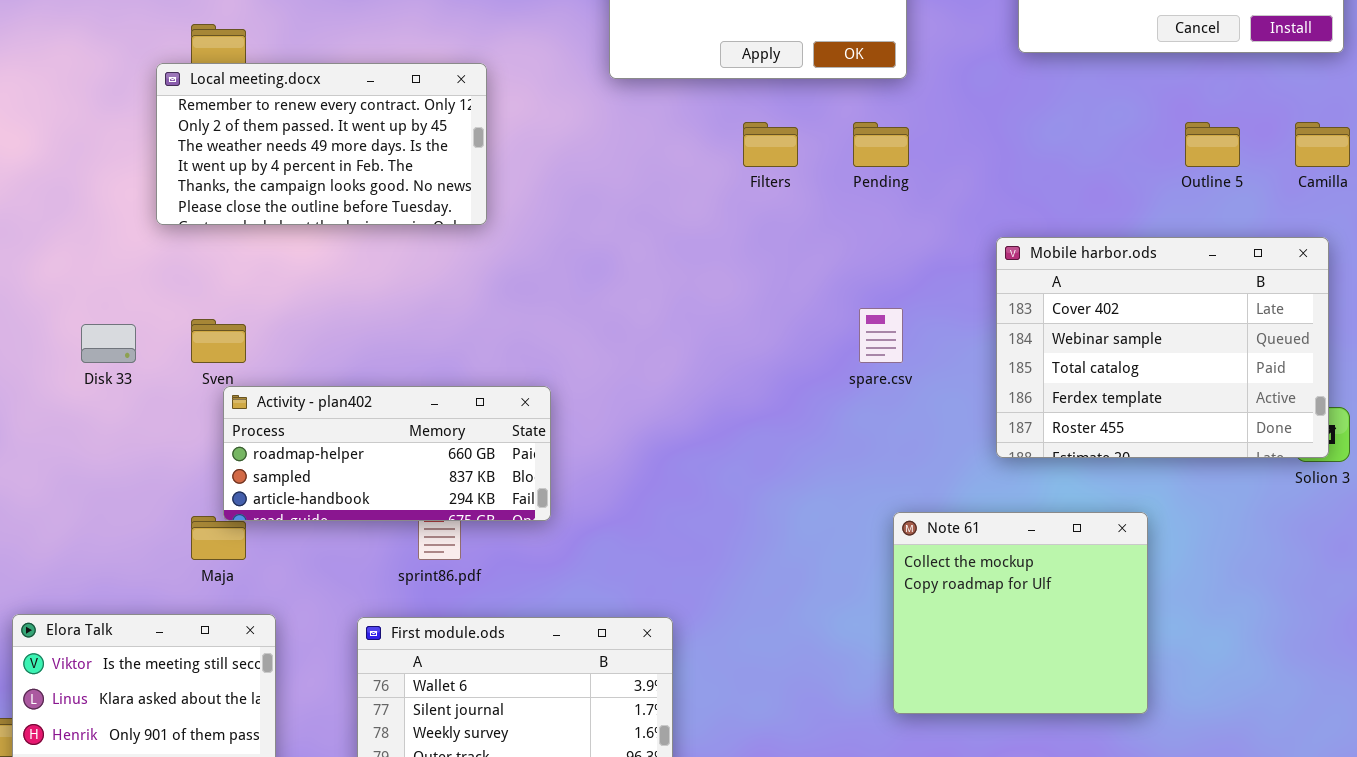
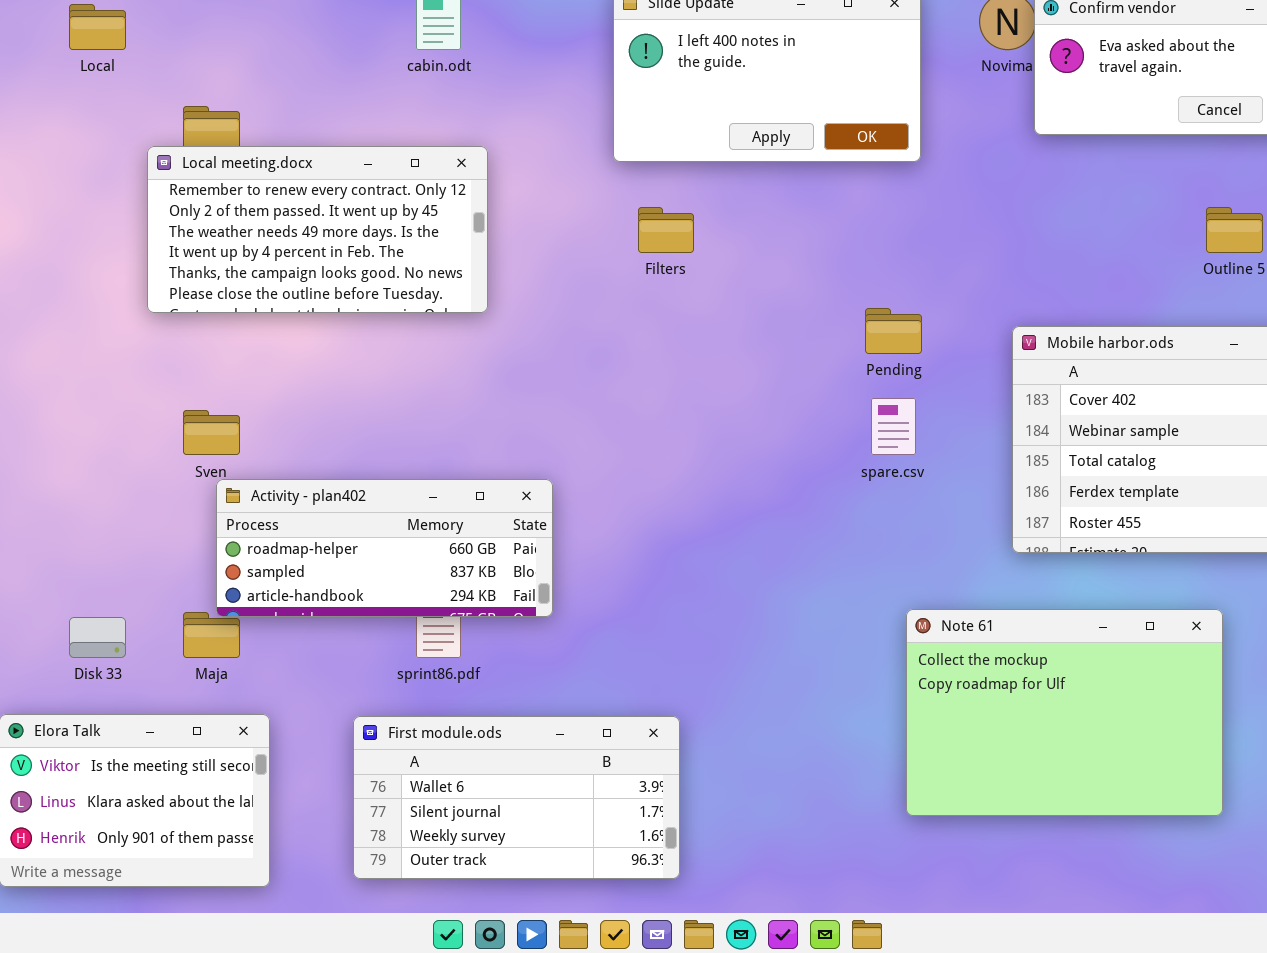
Filters: [743,122,798,167] -> [638,207,694,253], moved
Pending: [853,122,909,167] -> [865,308,922,354], moved
Disk 33: [81,324,136,363] -> [69,617,126,658], moved
Note 61: [893,512,1148,714] -> [906,609,1223,816], resized

